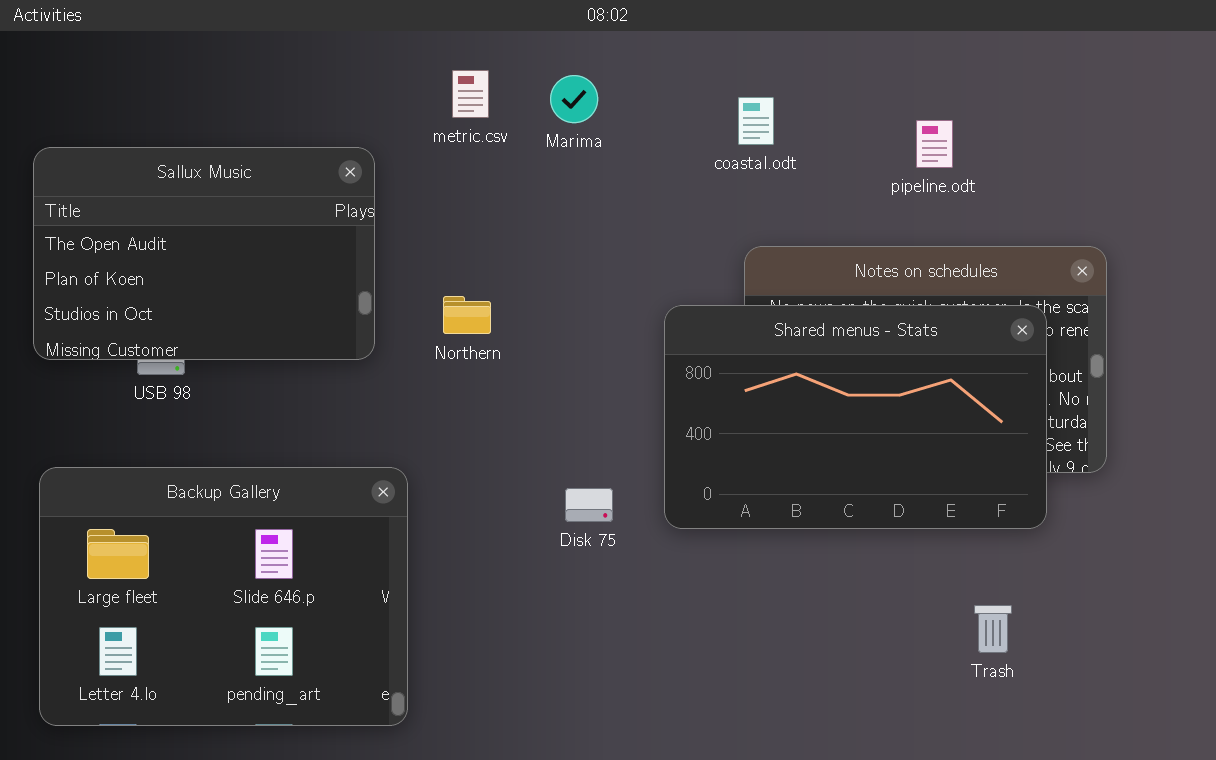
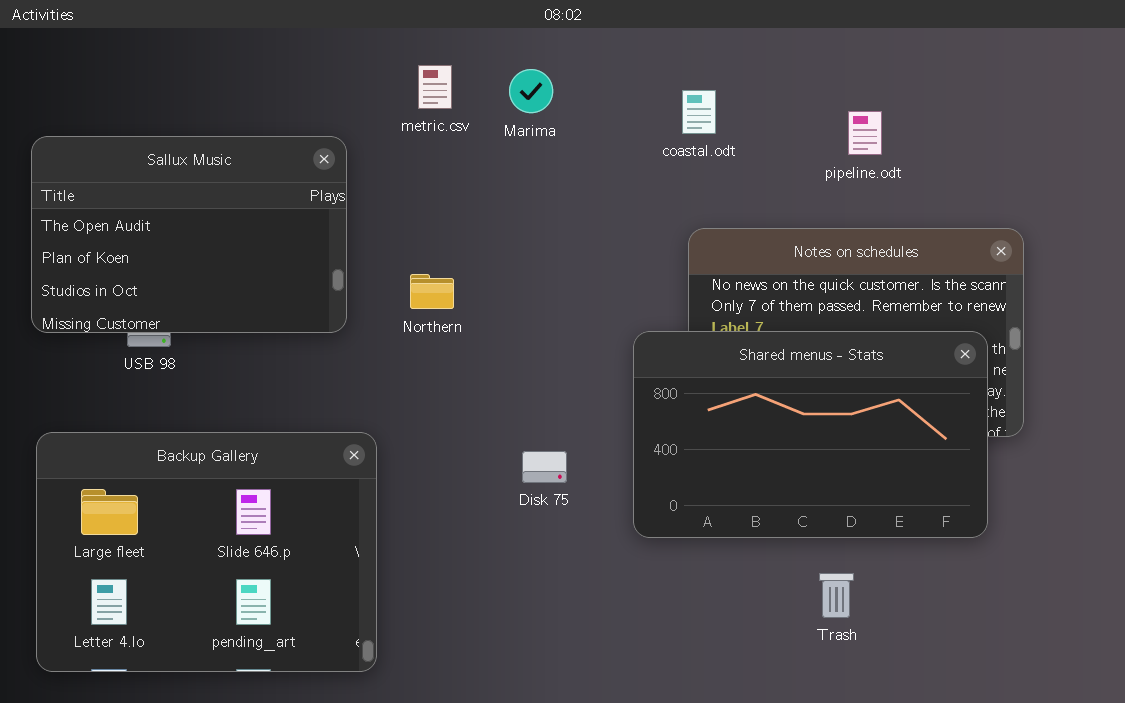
Shared menus - Stats: [664,305,1047,529] -> [633,331,988,538], moved
Trash: [974,605,1012,653] -> [819,573,854,618], moved

